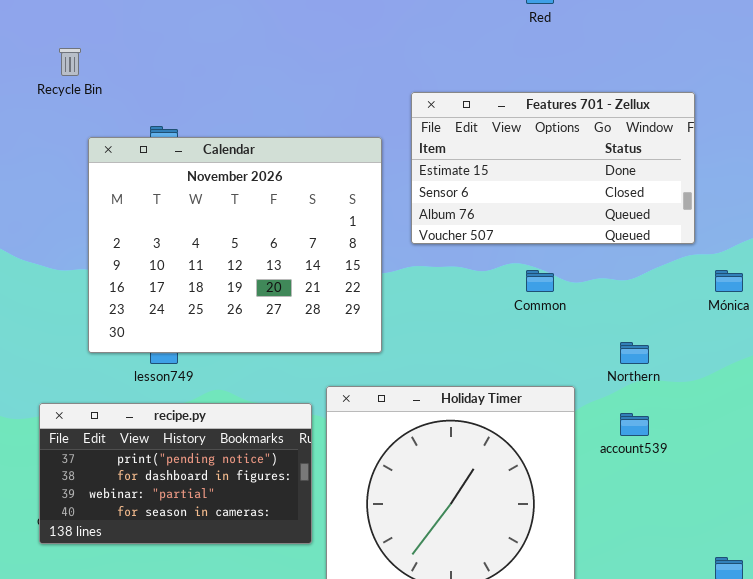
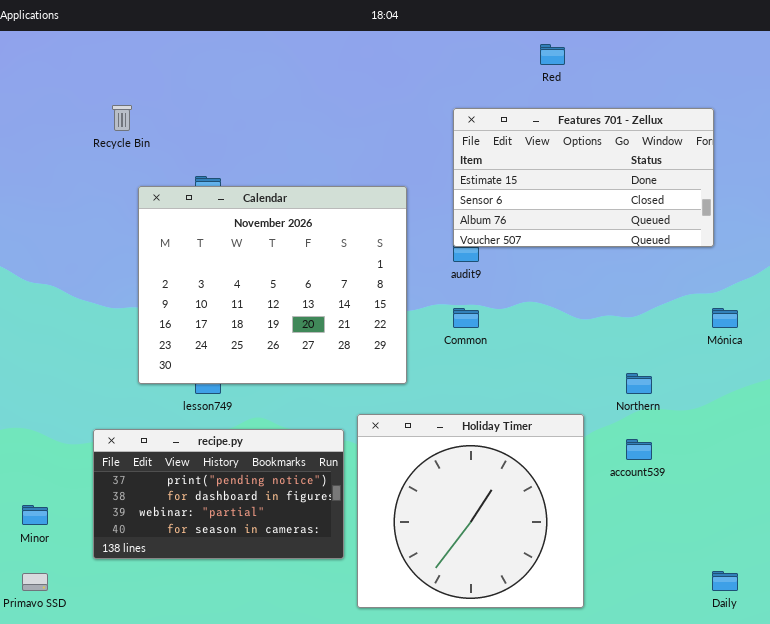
Features 701 - Zellux: [411,92,695,244] -> [453,108,714,247], moved
Common: [526,270,554,292] -> [453,308,479,328], moved

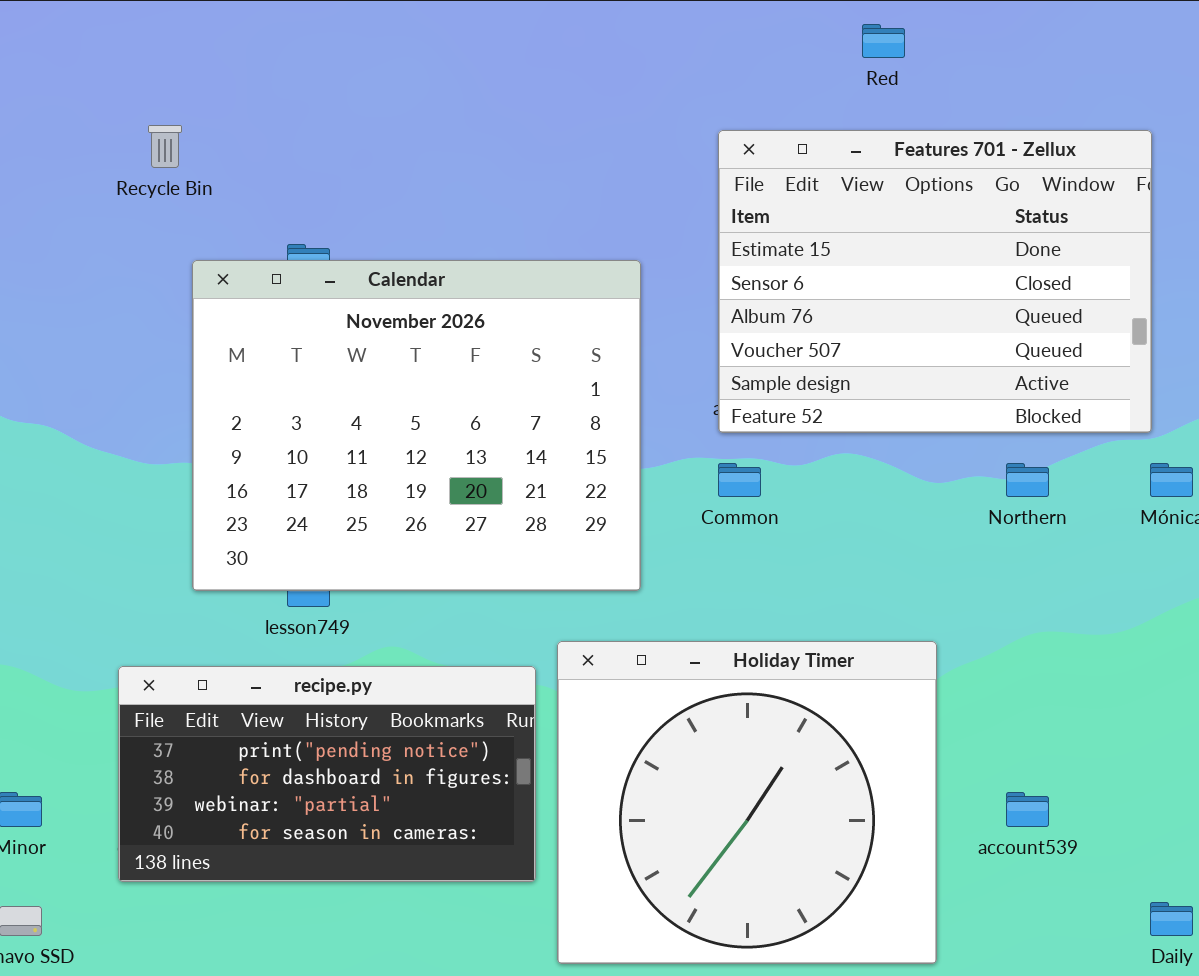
Features 701 - Zellux: [453,108,714,247] -> [718,130,1152,433], resized
Northern: [626,373,652,394] -> [1006,463,1049,497], moved
account539: [626,439,652,460] -> [1006,792,1049,827], moved

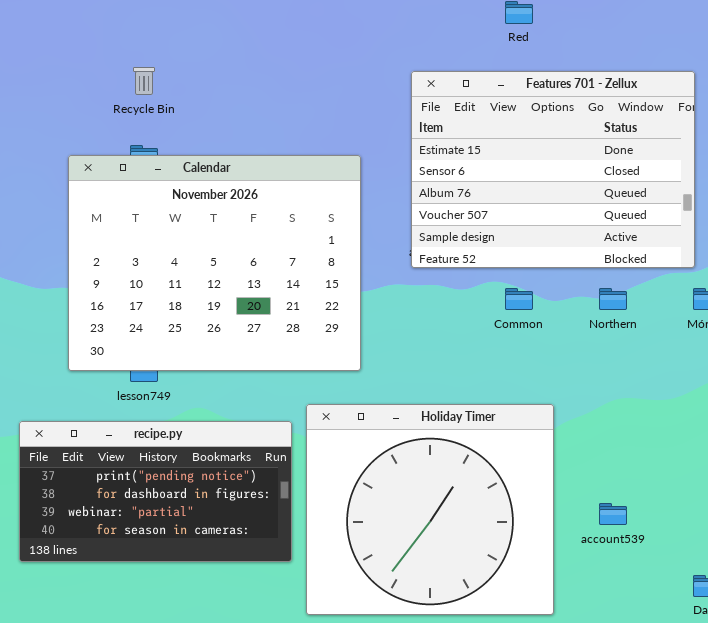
Recycle Bin: [148,125,182,168] -> [133,67,155,95], moved
Common: [718,463,761,497] -> [505,288,533,310], moved

